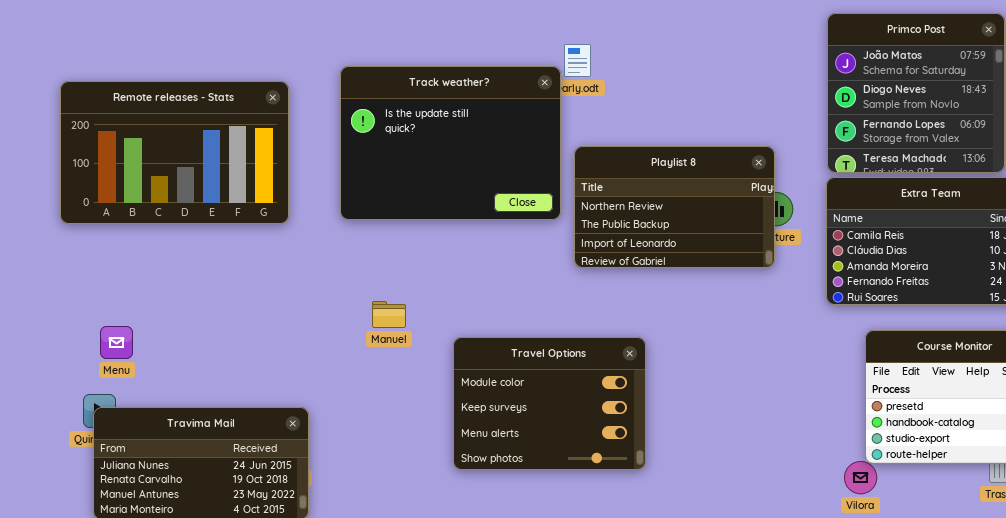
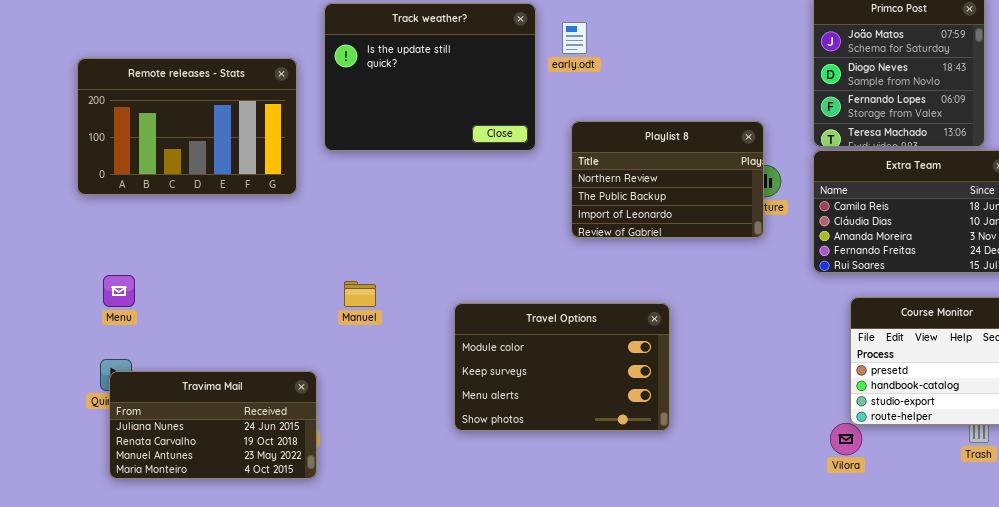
Track weather?: [340,66,561,220] -> [324,3,536,151], moved
Manuel: [372,301,406,328] -> [344,281,376,307], moved
Menu: [100,326,133,359] -> [103,275,135,307], moved
Travel Options: [453,337,646,470] -> [454,303,670,431], resized

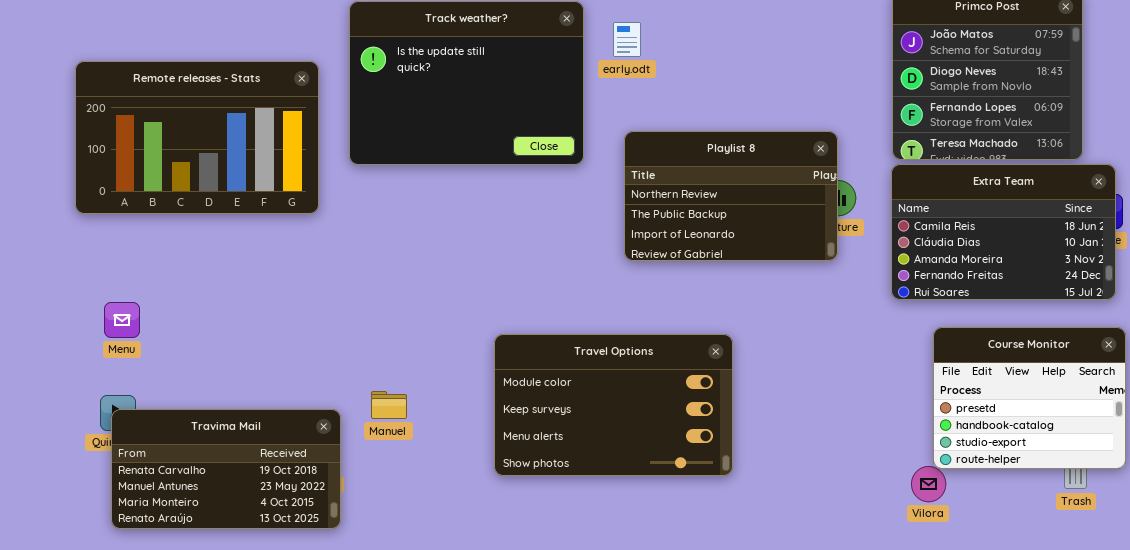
Manuel: [344,281,376,307] -> [371,391,407,419], moved
Travima Mail: [109,371,317,479] -> [111,409,341,529], scrolled down 1 row

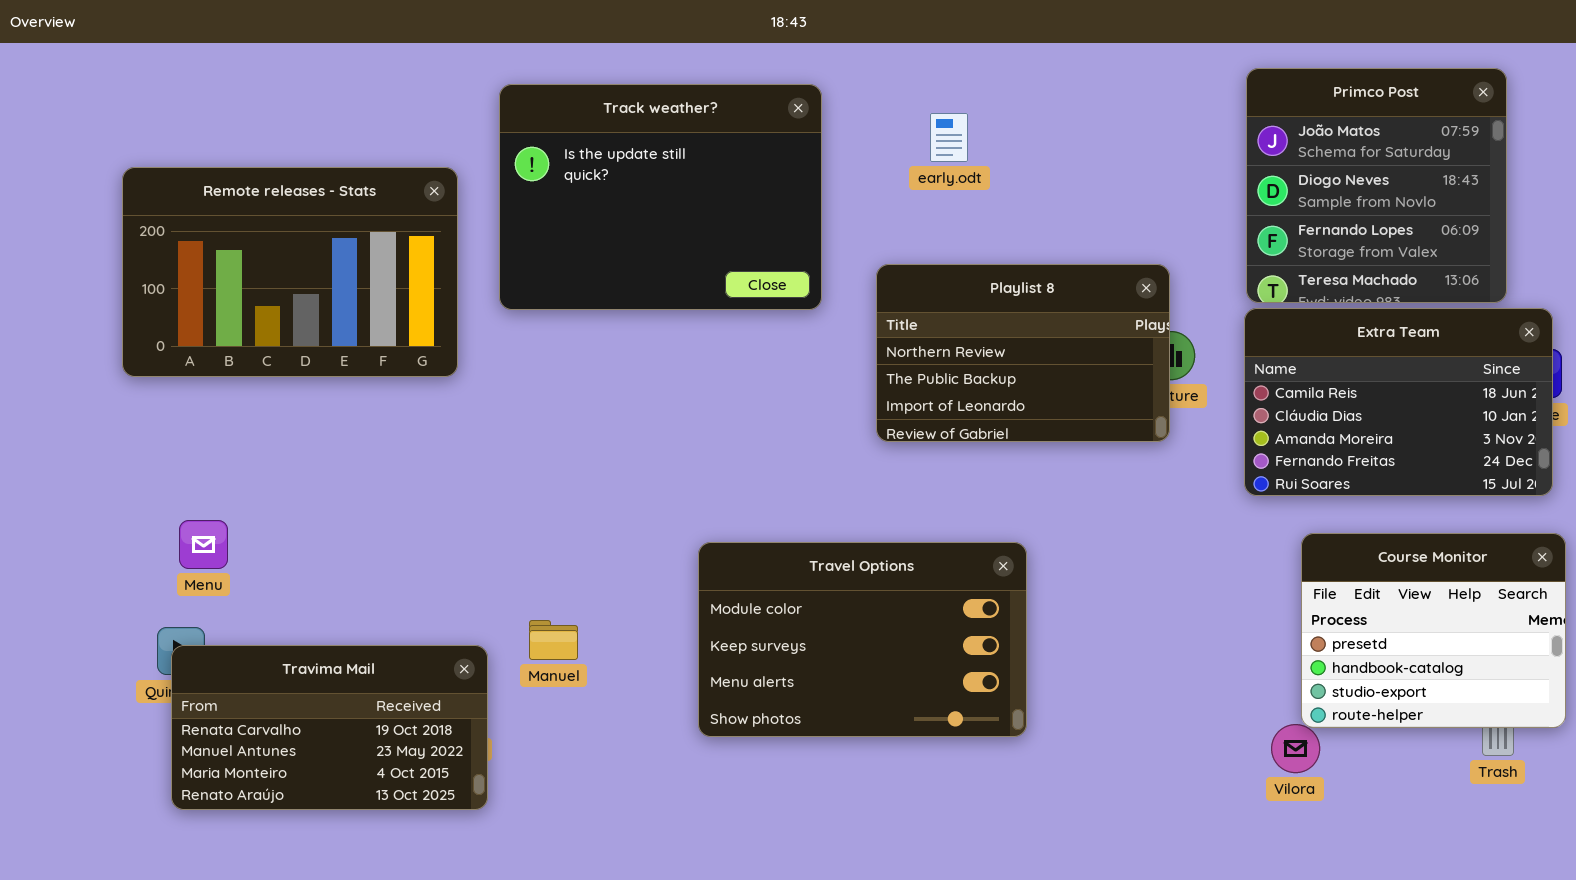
early.odt: [613,22,641,57] -> [930,113,968,162], moved
Menu: [104,302,140,338] -> [179,520,228,569], moved

